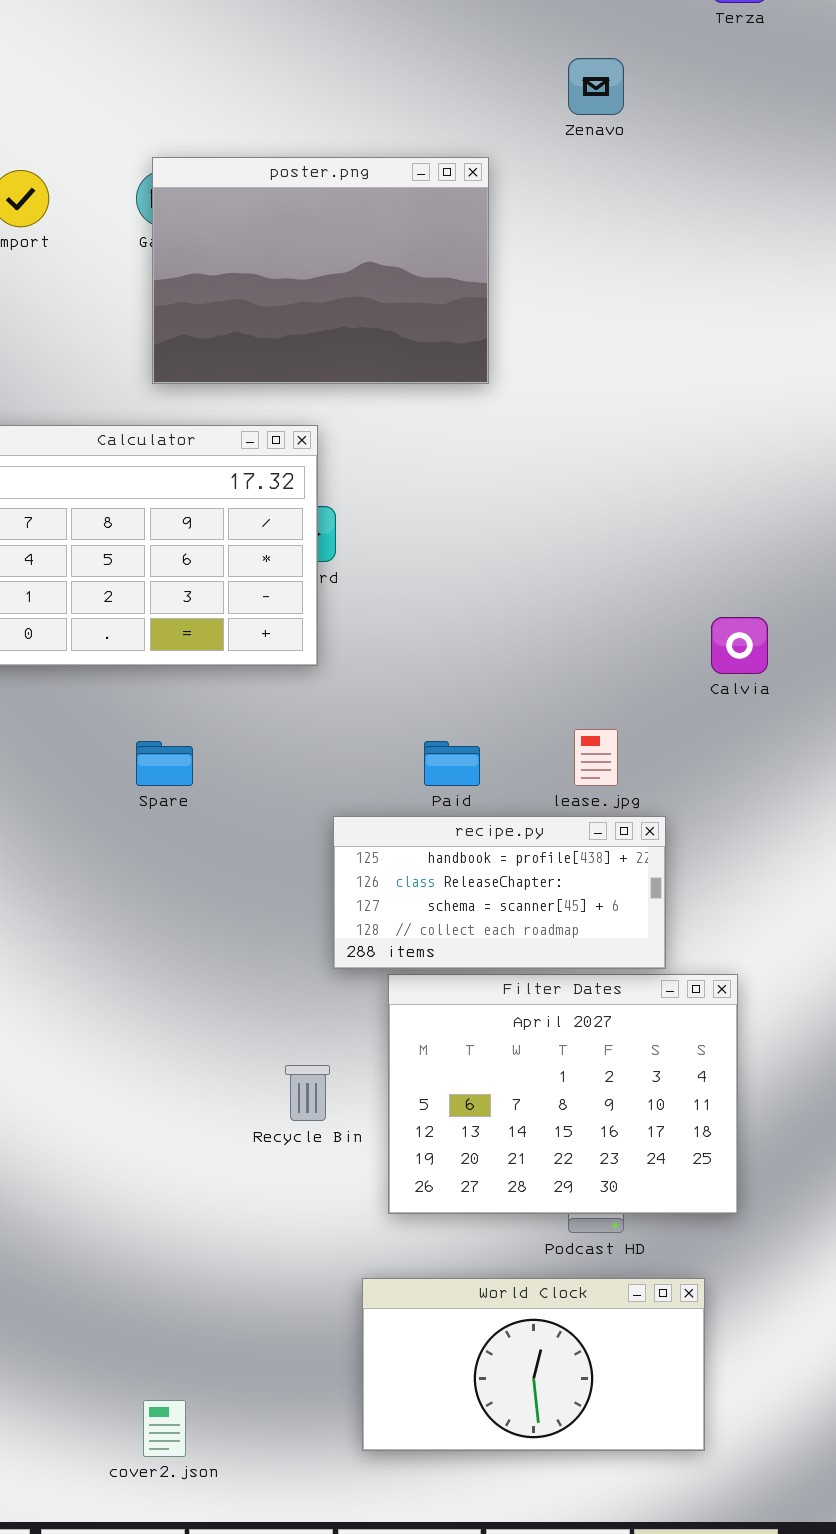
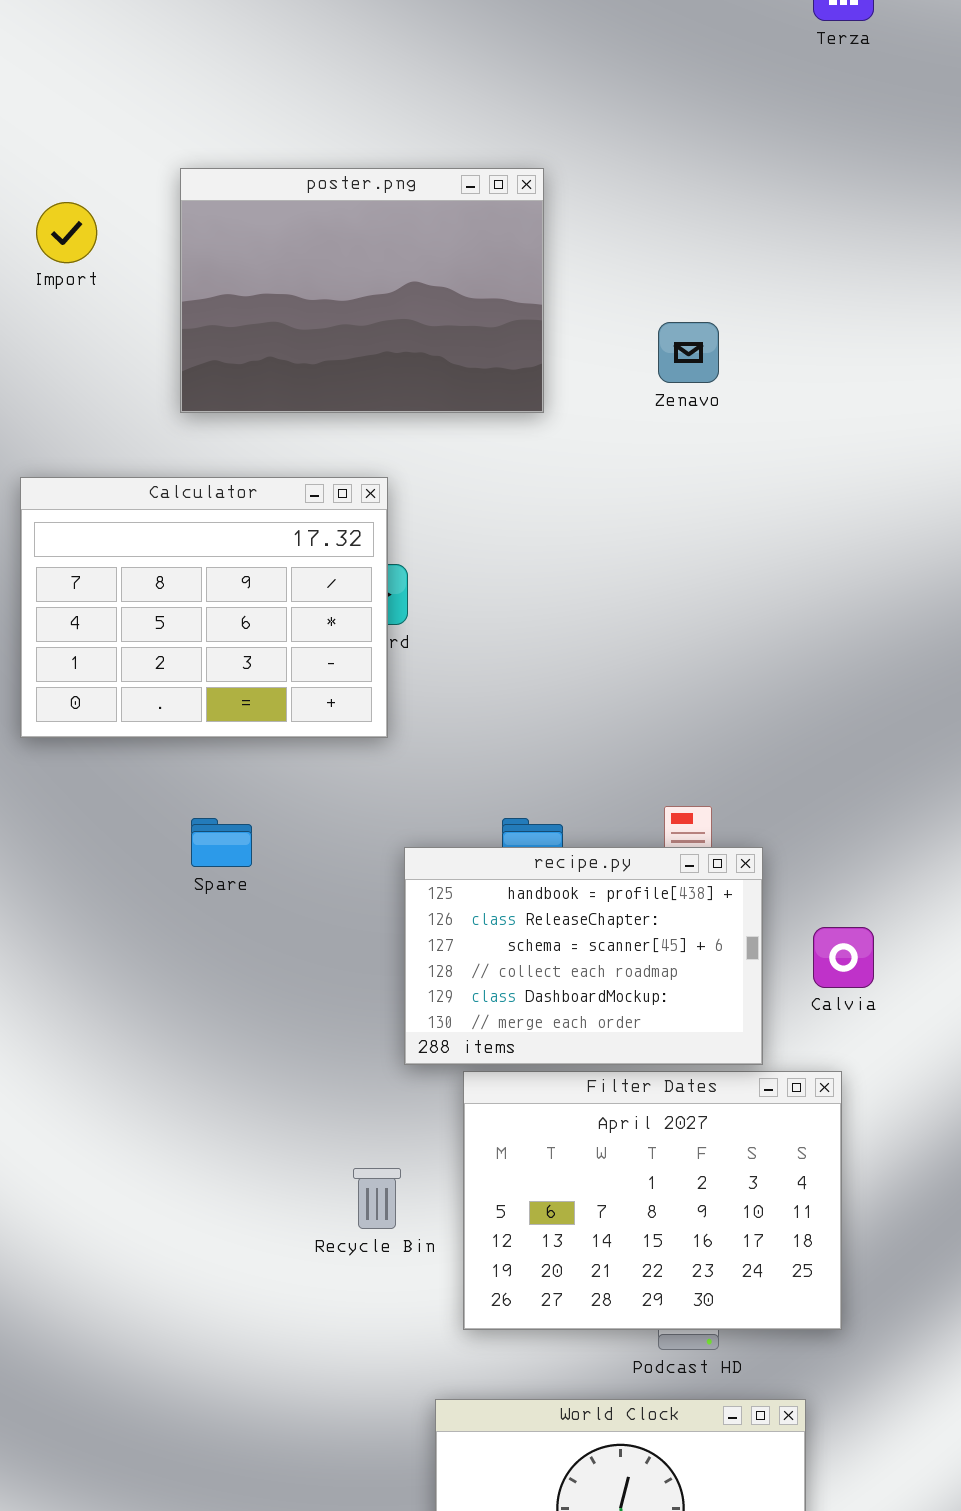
Zenavo: [568,58,624,115] -> [658,322,719,383], moved
poster.png: [152,157,489,384] -> [180,168,544,413], moved
Calvia: [711,617,768,674] -> [813,927,874,988], moved
recipe.py: [333,816,666,969] -> [404,847,763,1065], resized

